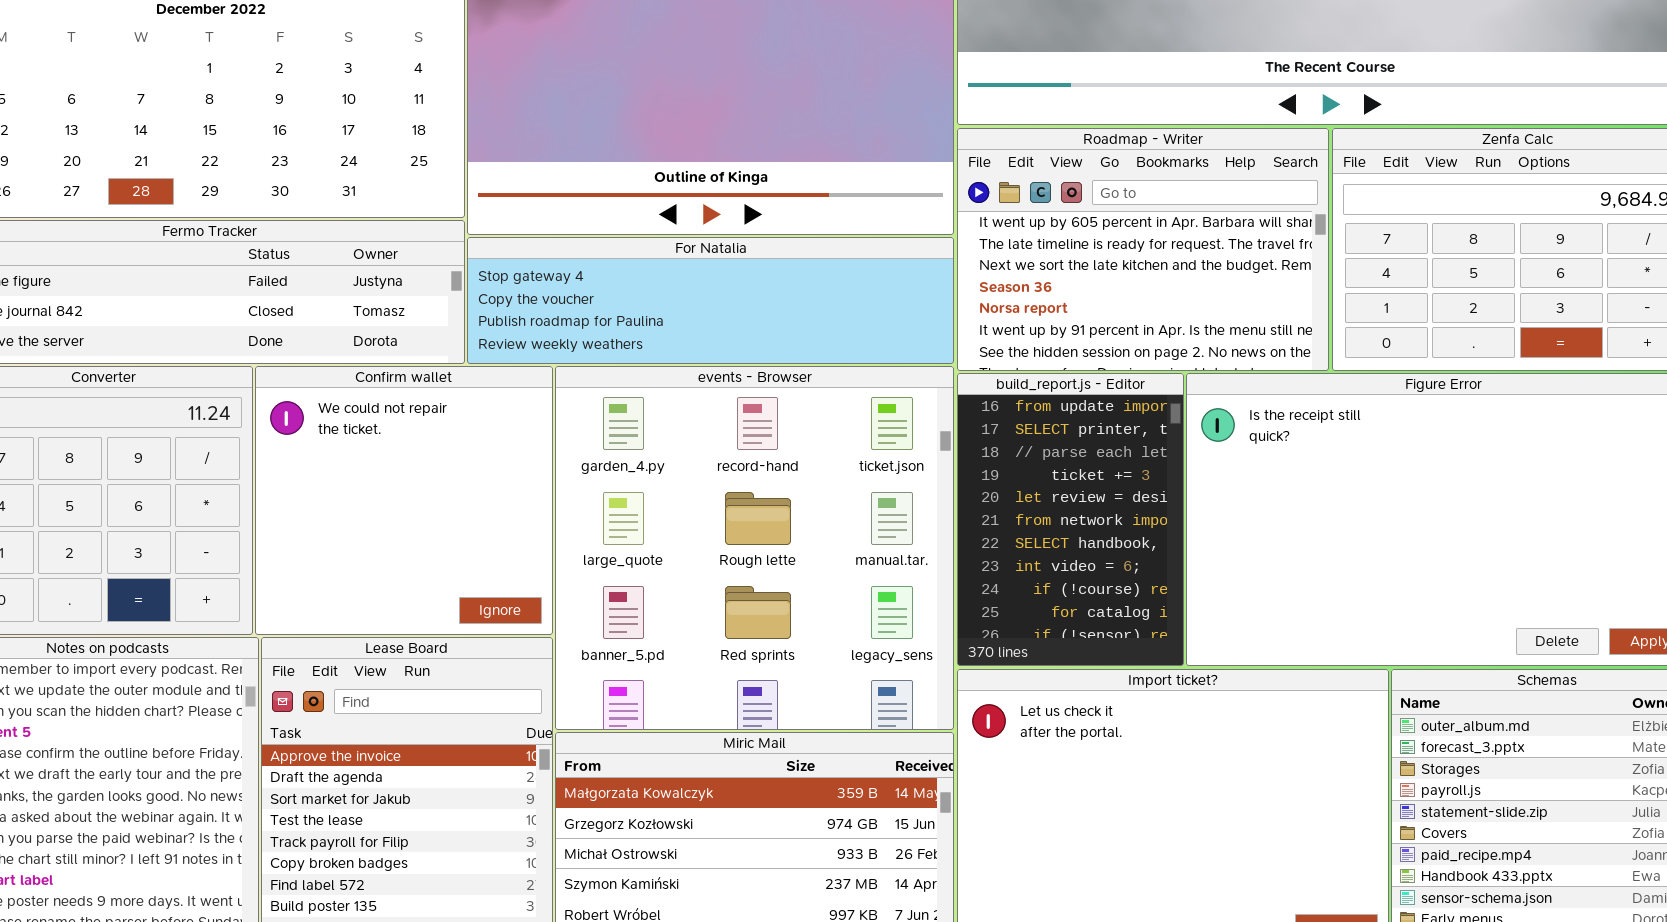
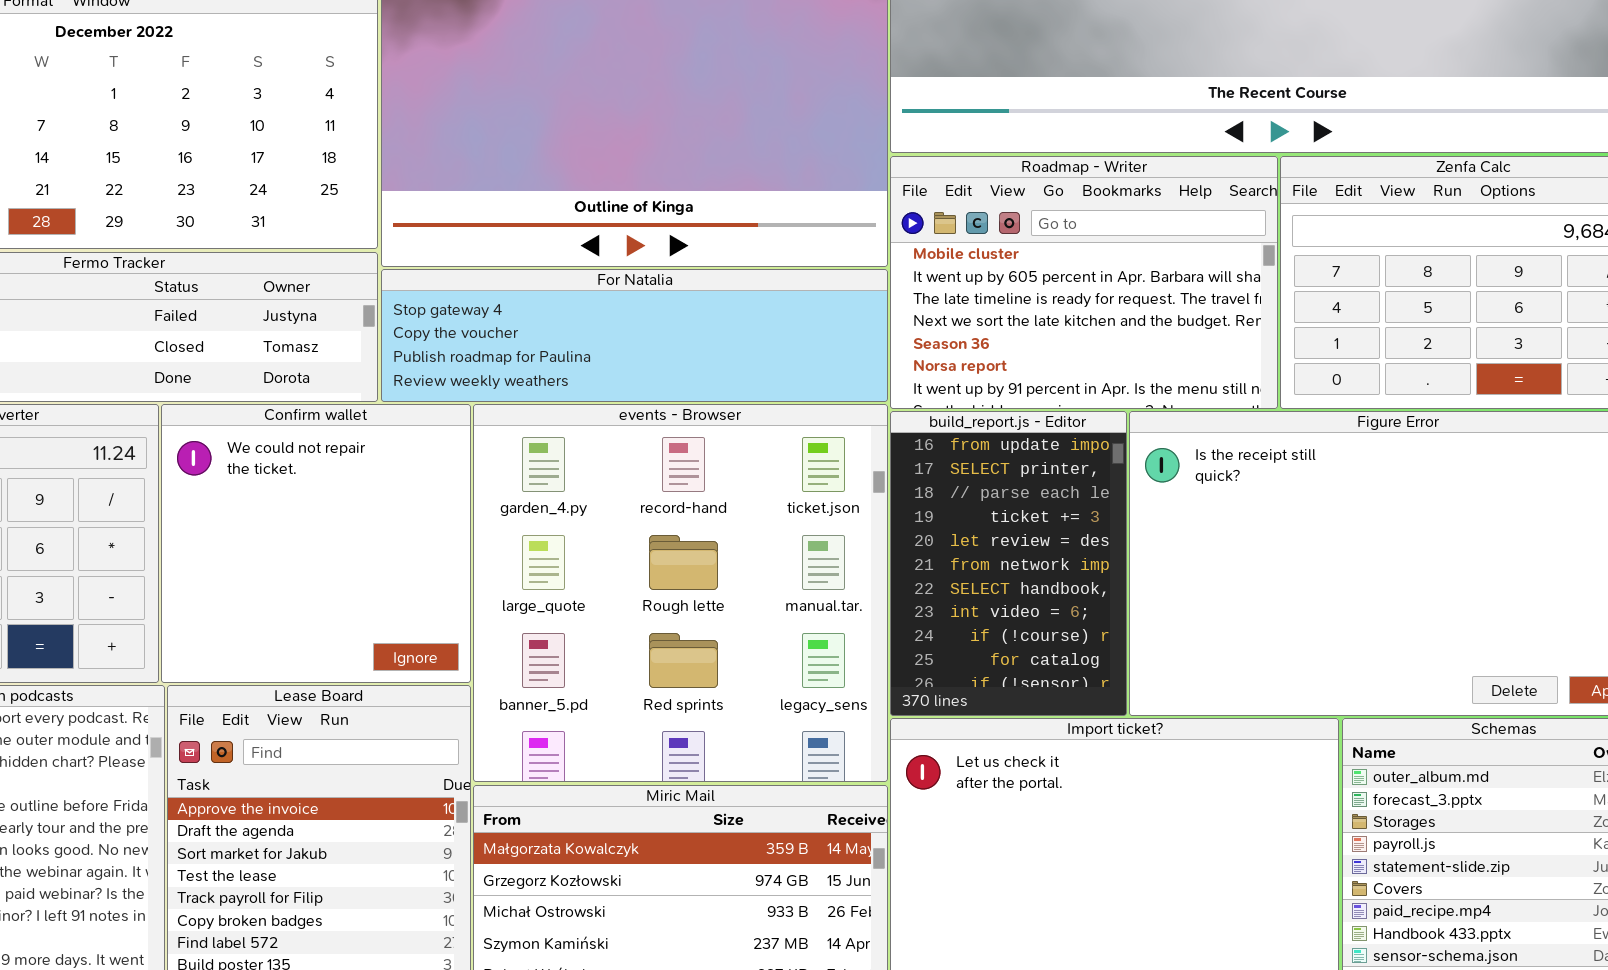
Roadmap - Writer: [957,128,1329,371] -> [890,156,1278,409], scrolled up 1 row

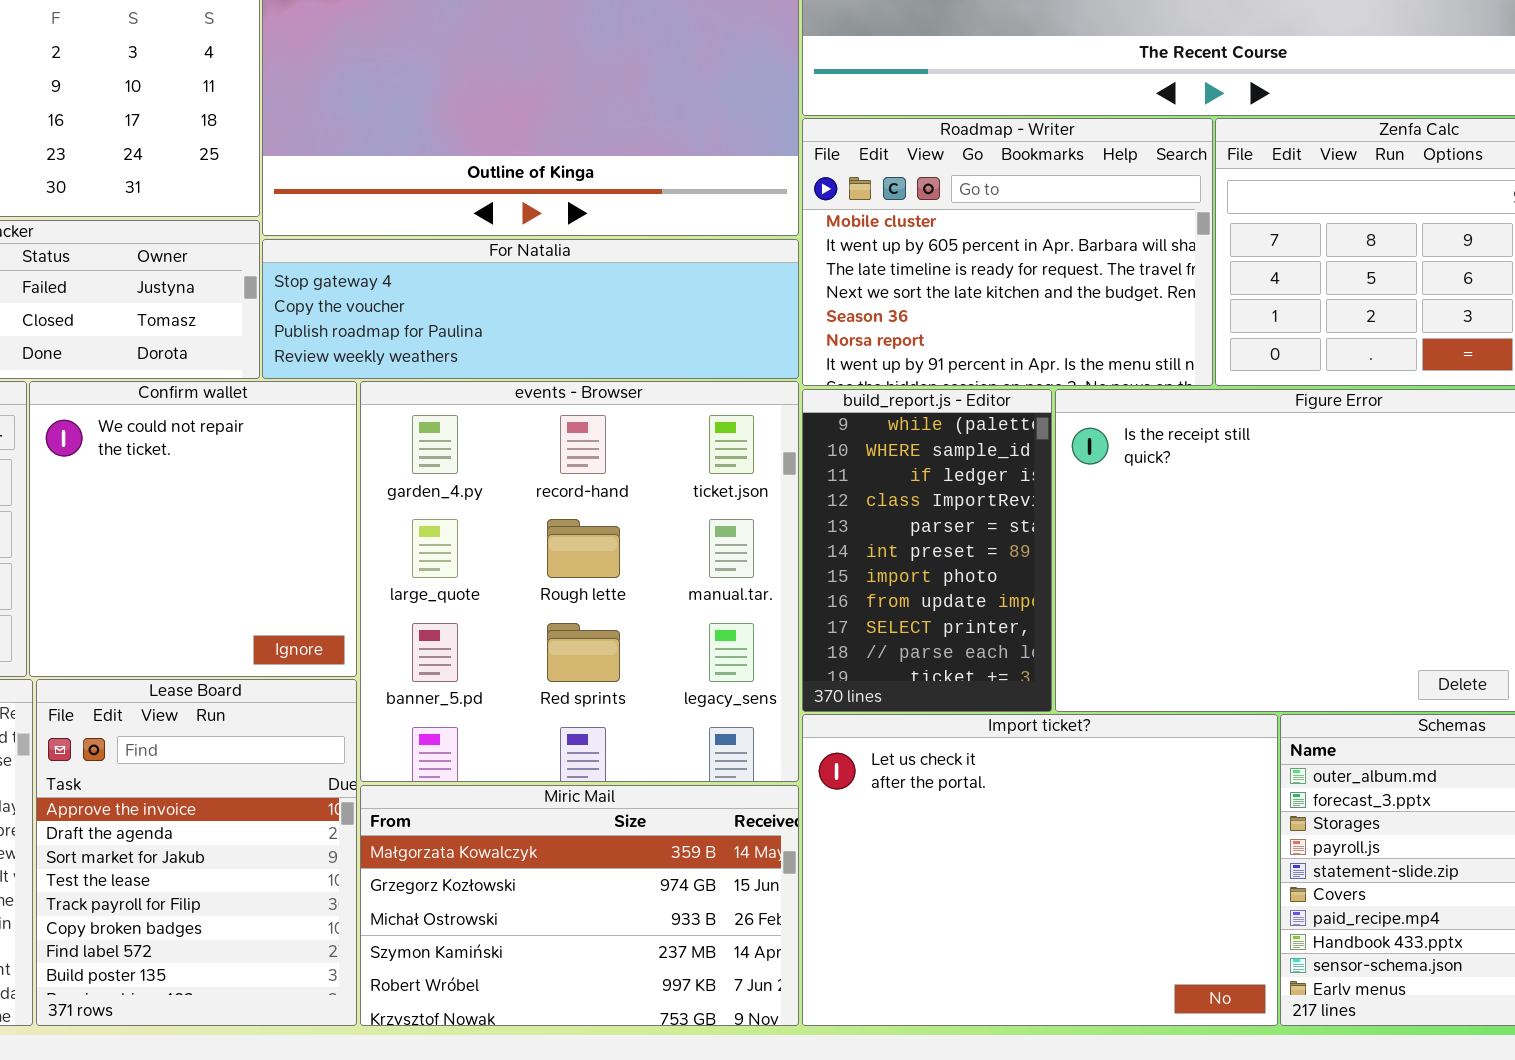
build_report.js - Editor: [890,411,1127,716] -> [802,389,1052,712], scrolled up 7 rows

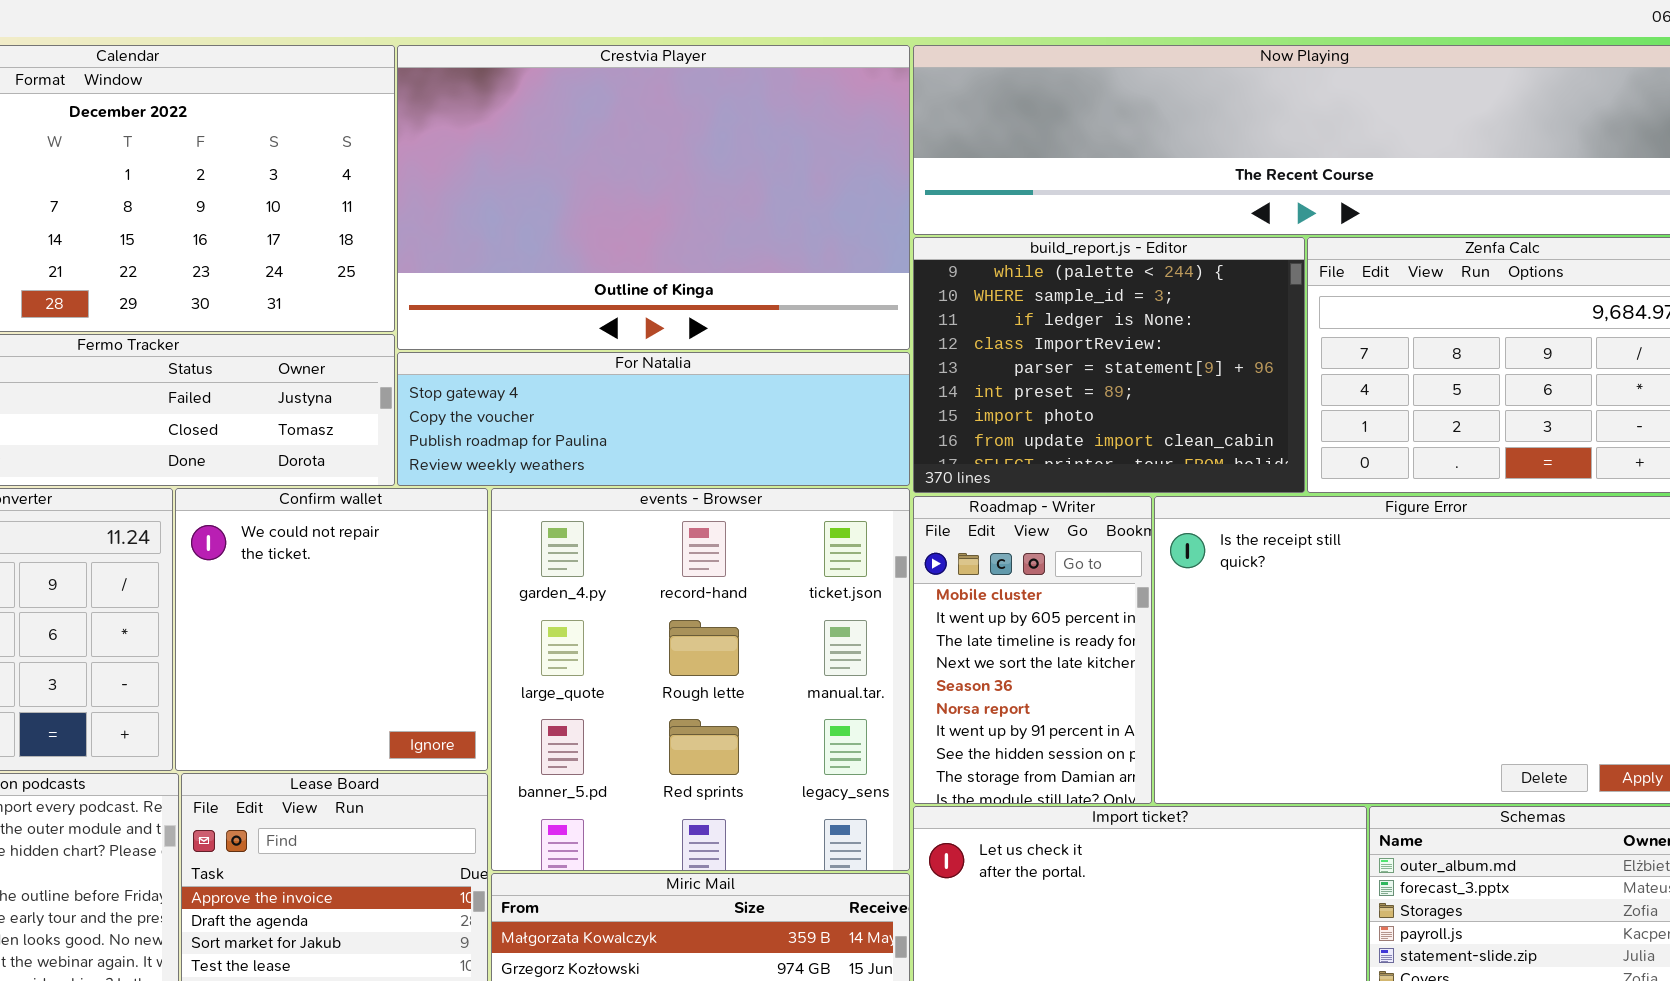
Roadmap - Writer: [802,118,1213,386] -> [913,496,1152,804], moved, resized
build_report.js - Editor: [802,389,1052,712] -> [913,237,1305,493], moved, resized

